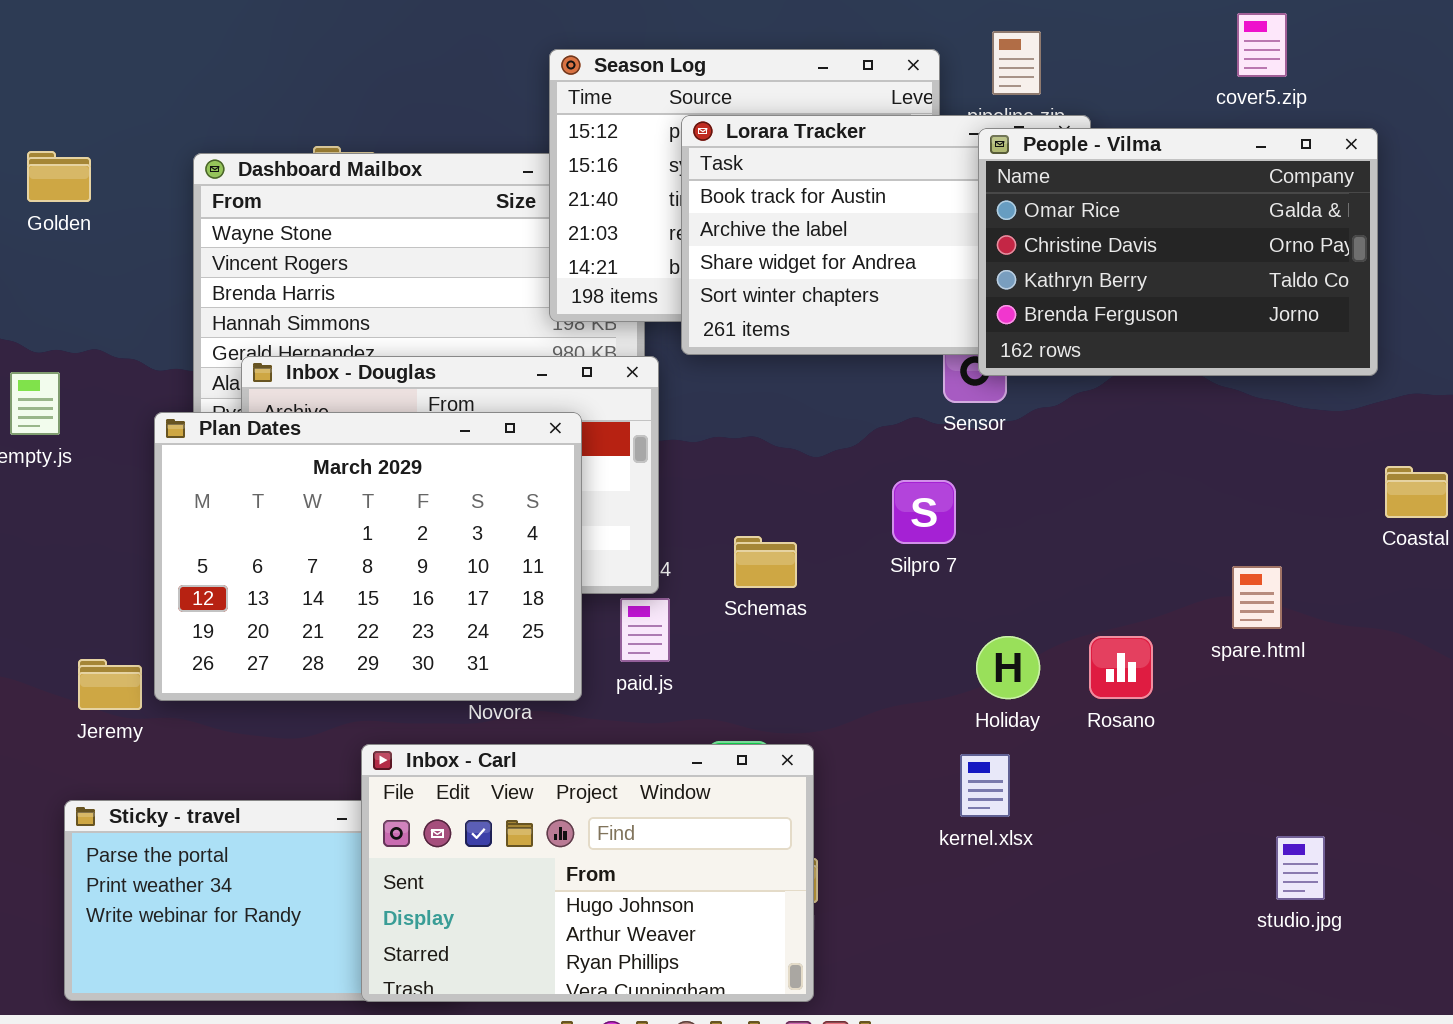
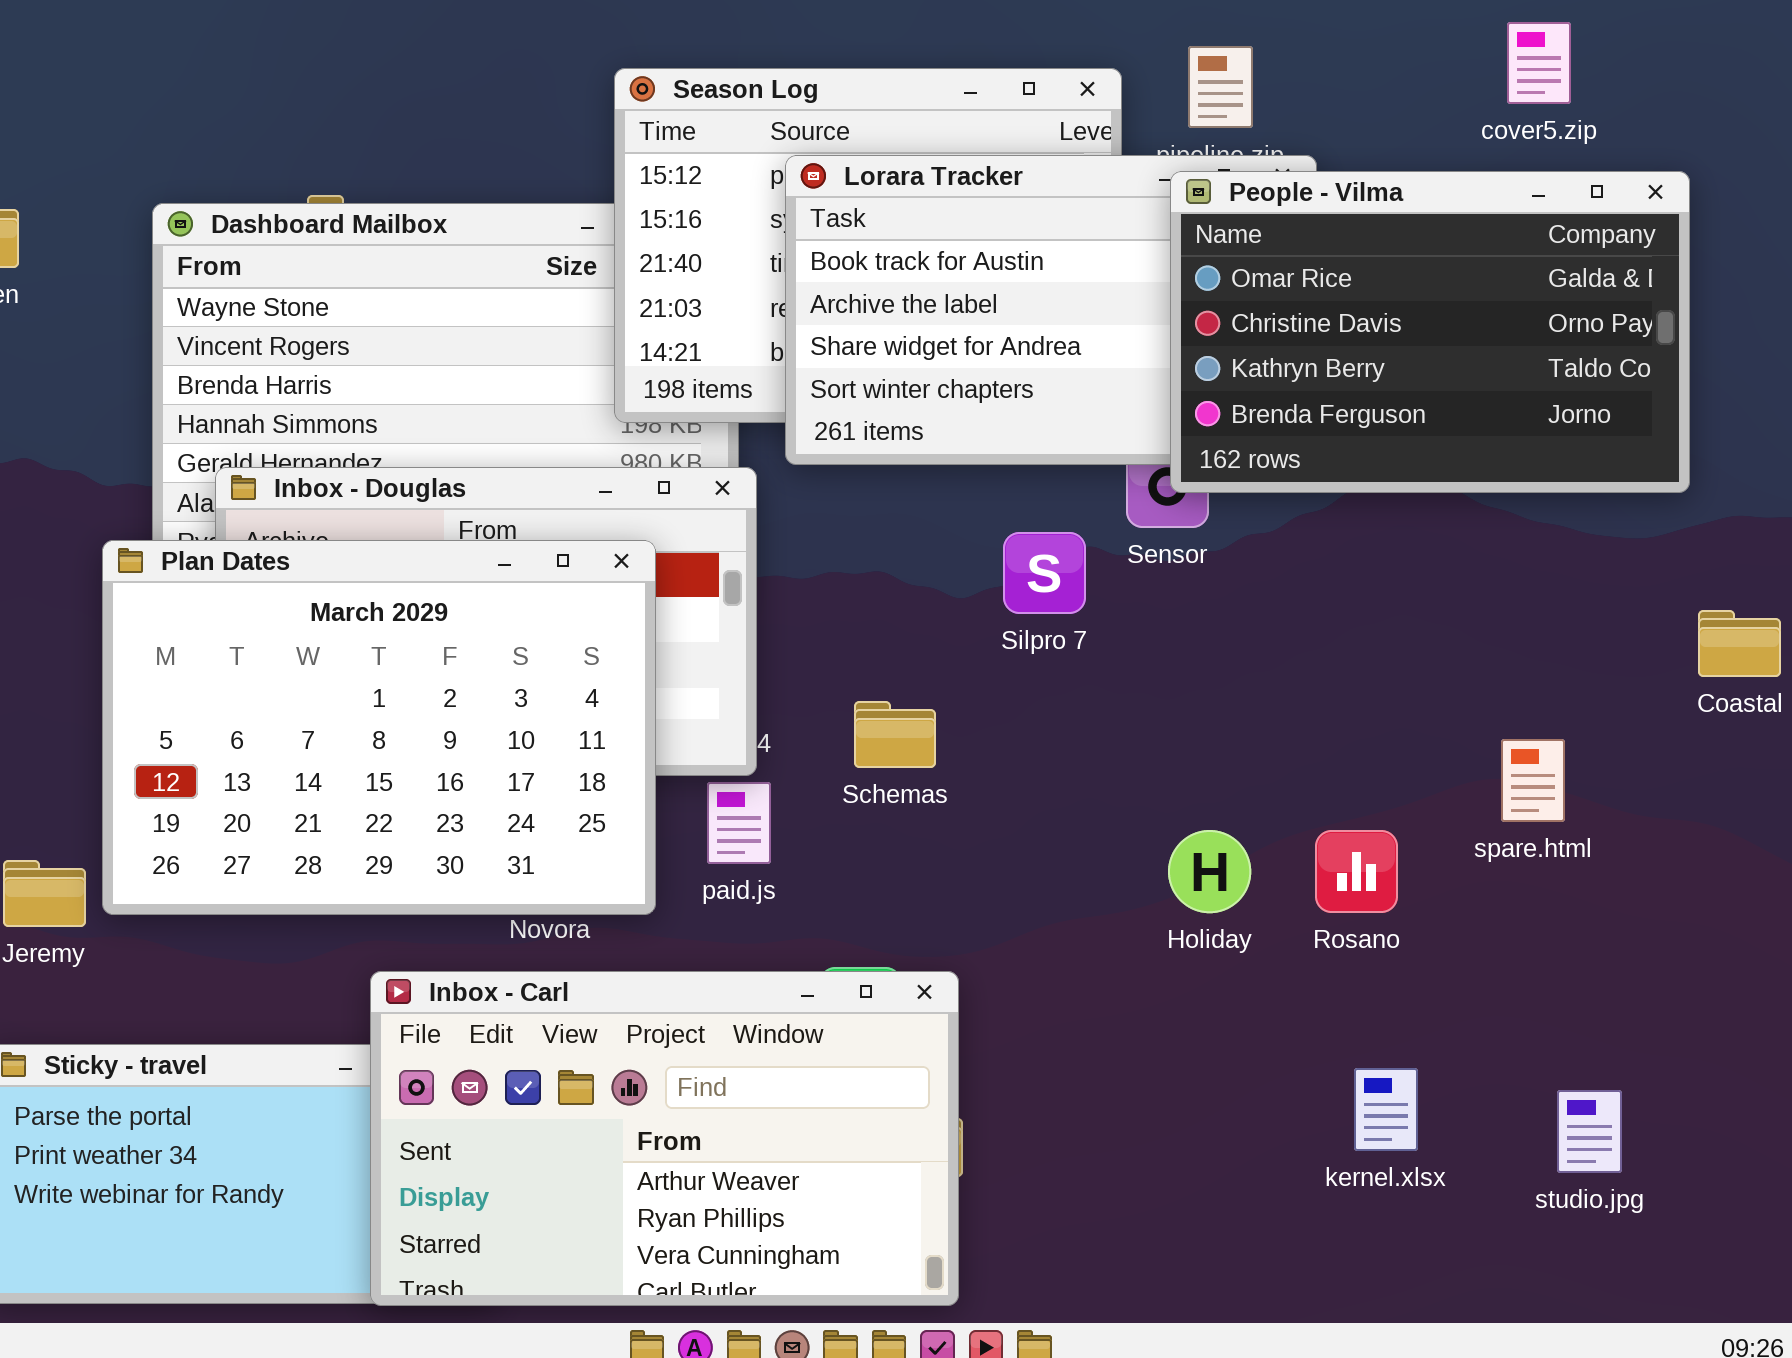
Silpro 7: [892,480,956,544] -> [1003,532,1086,614], moved
Inbox - Carl: [361,744,814,1002] -> [370,971,959,1306], scrolled down 1 row
kernel.xlsx: [960,754,1010,817] -> [1354,1068,1418,1151], moved

